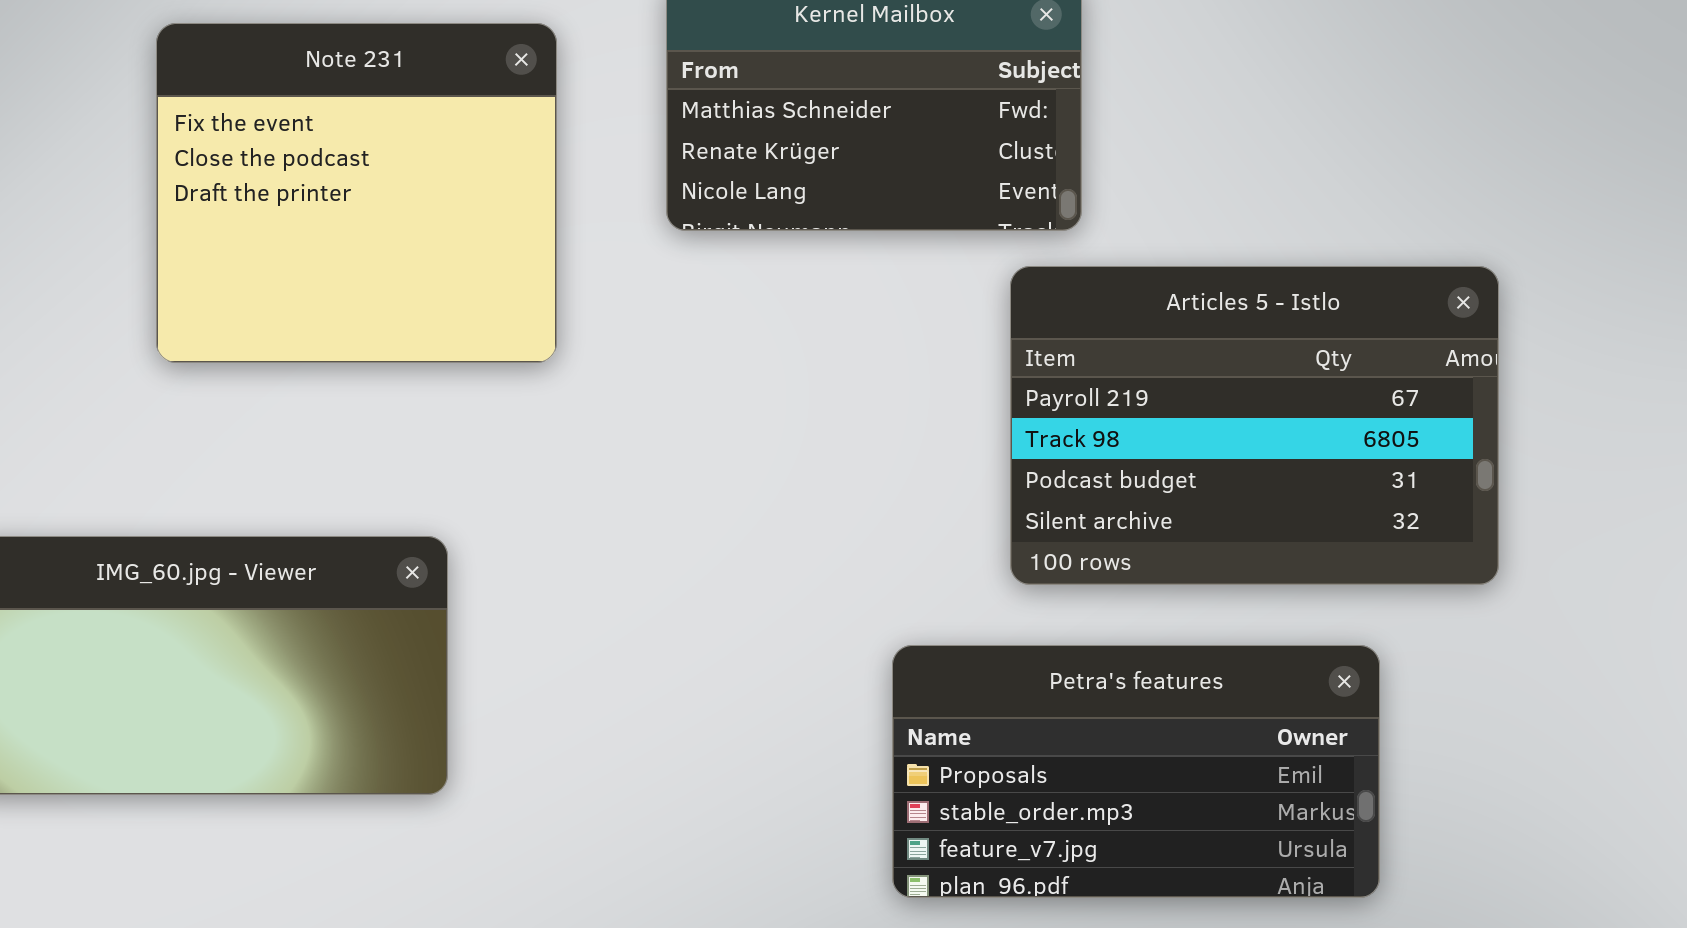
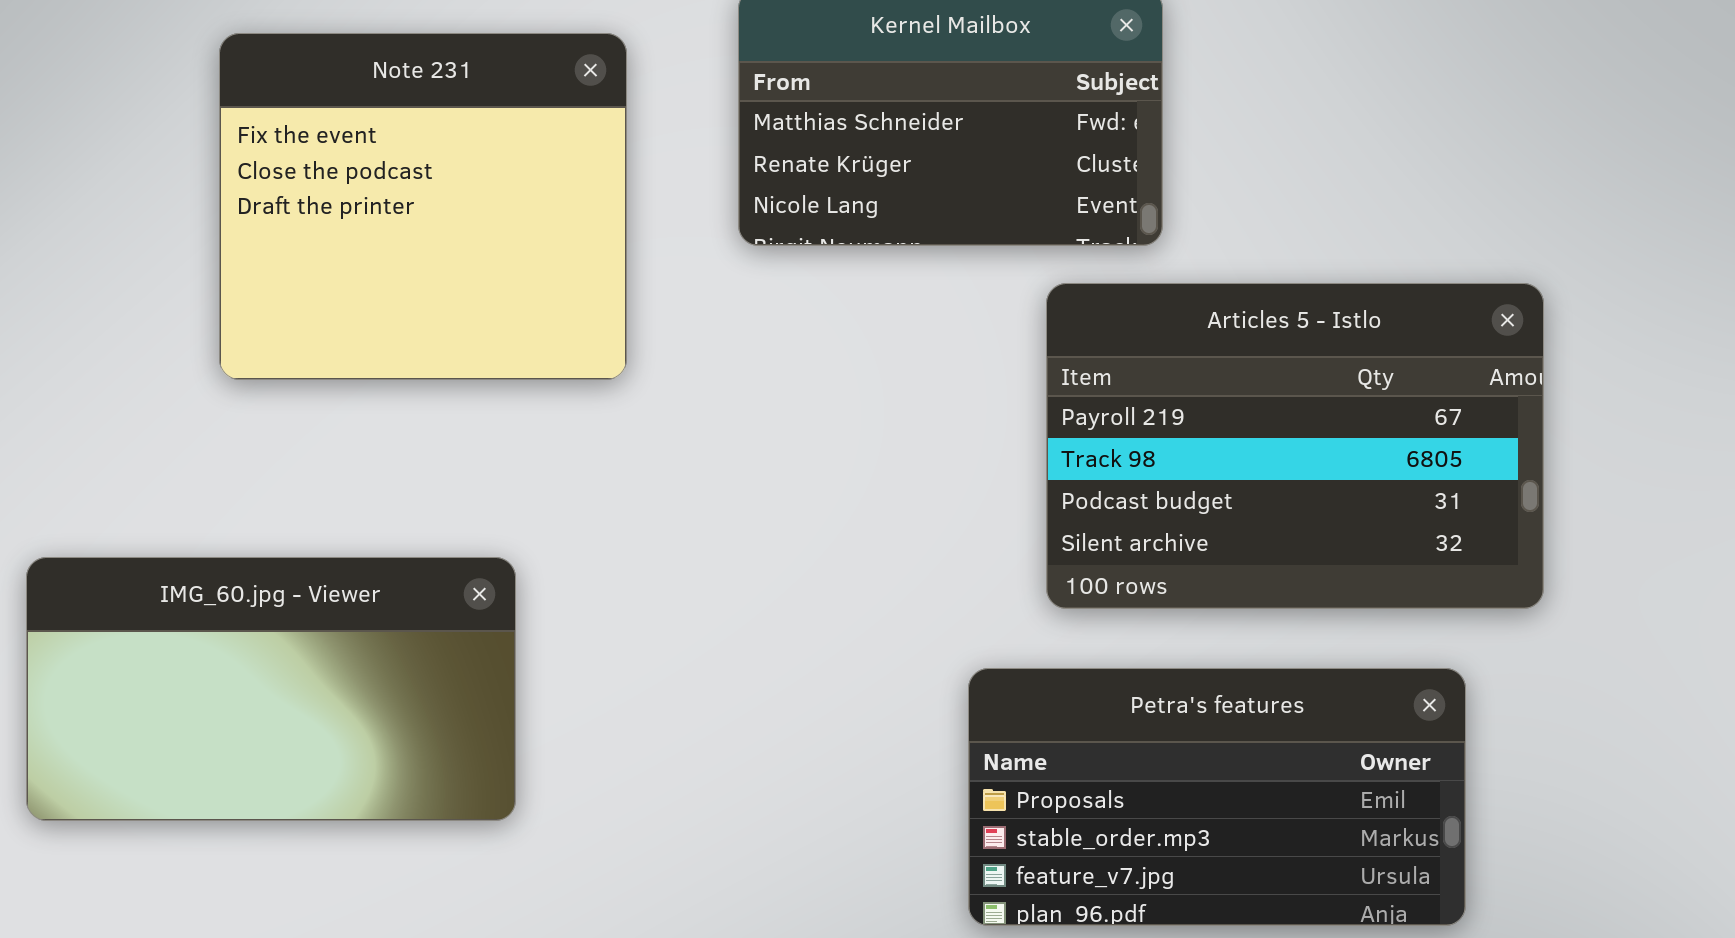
Articles 5 - Istlo: [1010,266,1499,585] -> [1046,283,1544,609], moved

